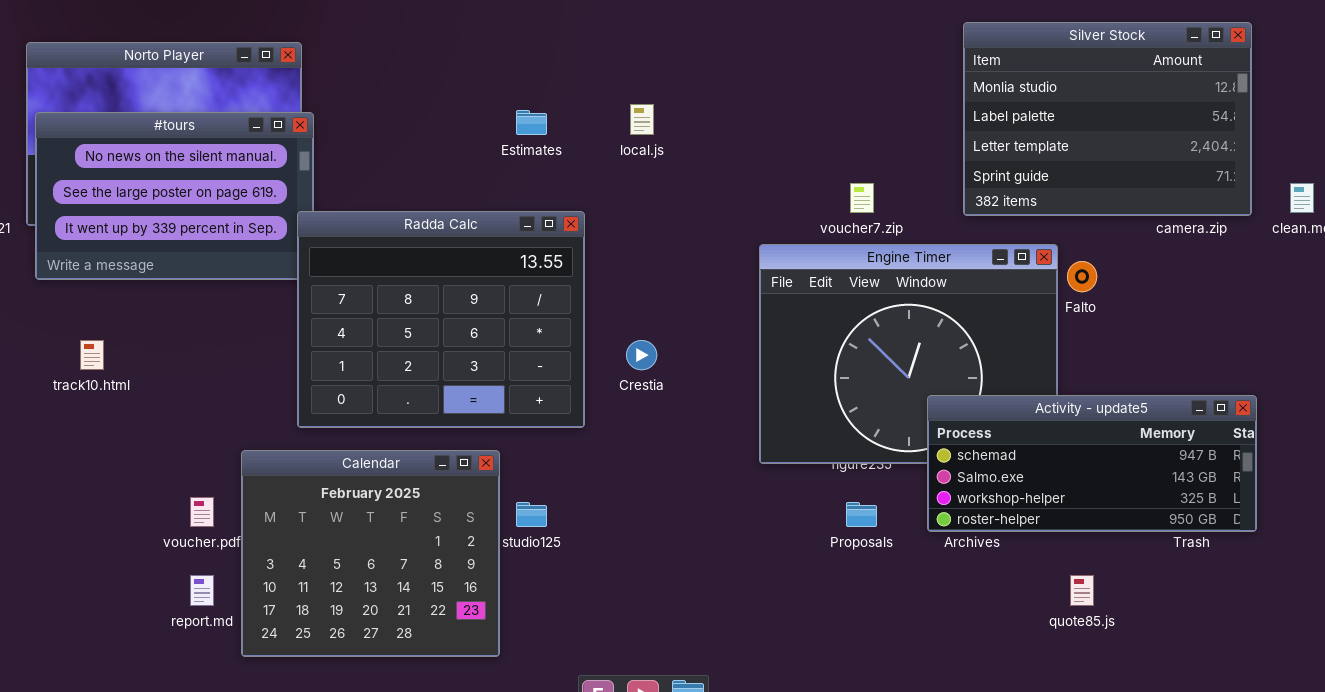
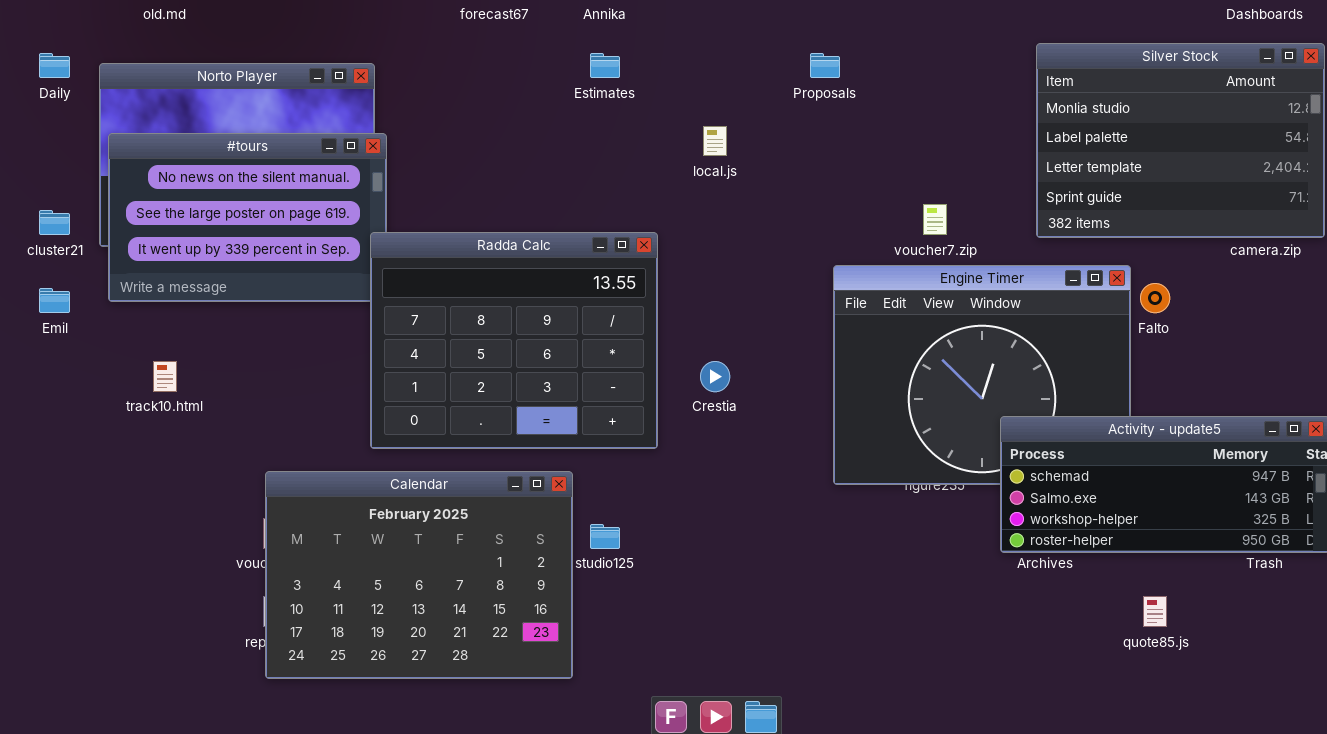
Estimates: [516,110,547,135] -> [590,53,620,78], moved
Calendar: [241,450,500,657] -> [265,471,573,679], resized
Proposals: [846,502,877,527] -> [810,53,840,78], moved

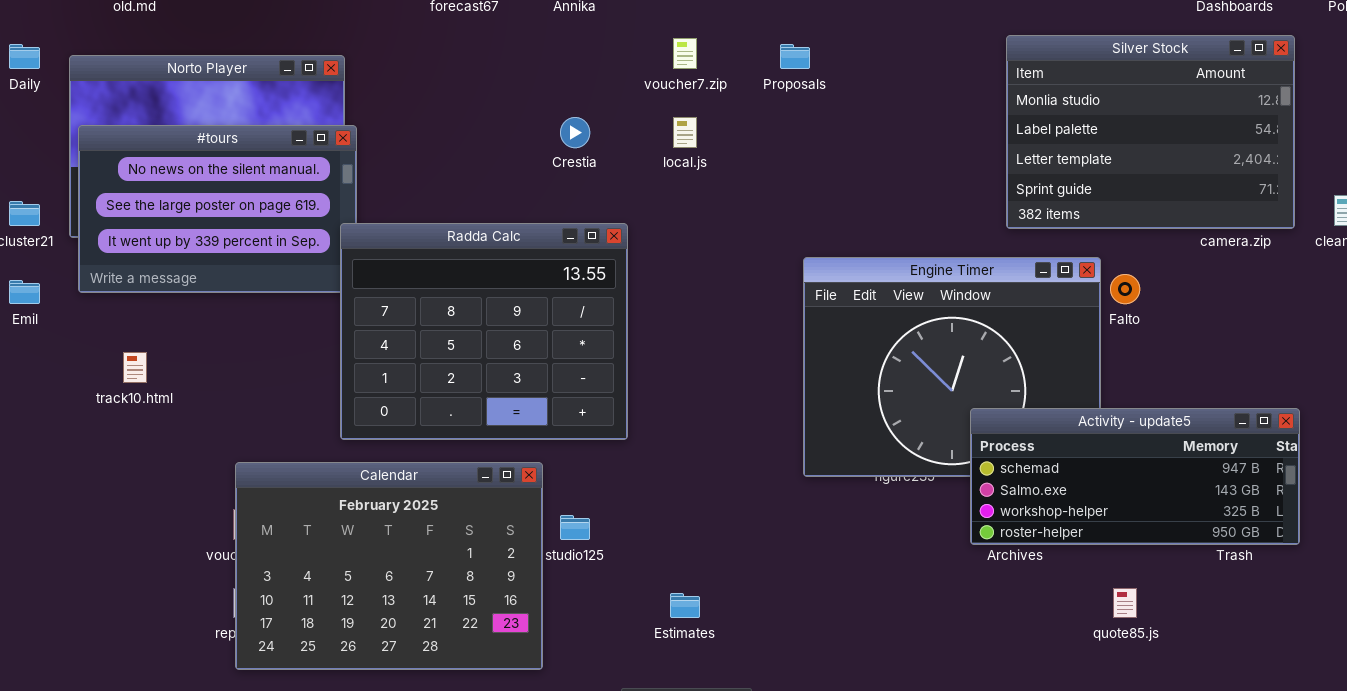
Estimates: [590,53,620,78] -> [670,593,700,618], moved
voucher7.zip: [923,204,947,235] -> [673,38,697,69], moved
Crestia: [700,361,730,392] -> [560,117,590,148], moved

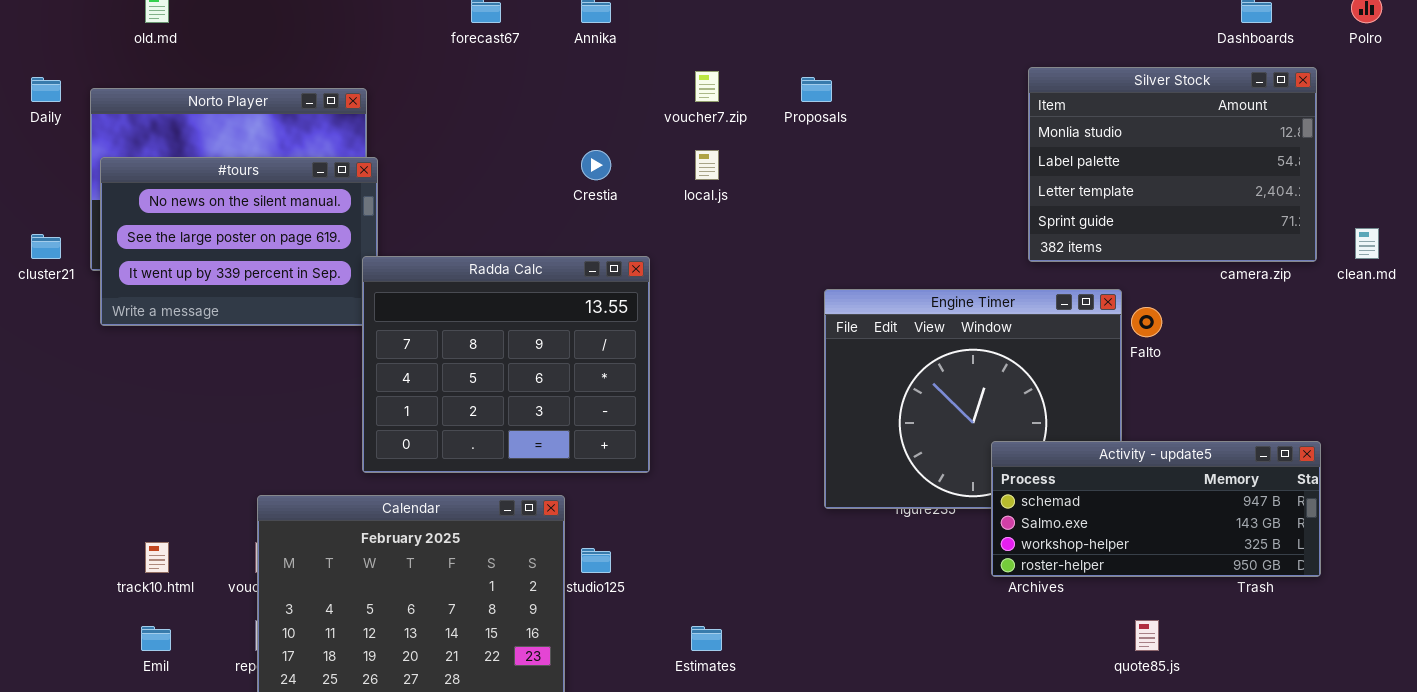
Emil: [9,280,40,304] -> [141,626,171,651], moved
track10.html: [123,352,147,383] -> [145,542,169,573], moved

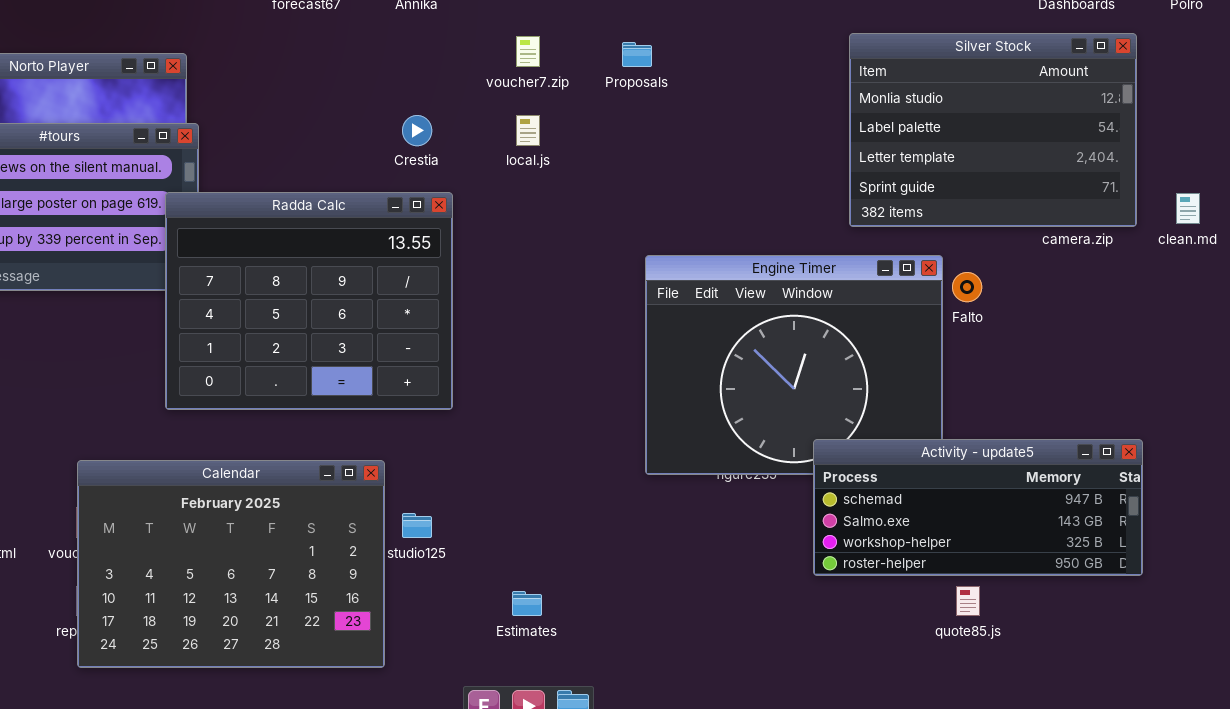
Radda Calc: [362,256,650,473] -> [165,192,453,410], moved
Activity - update5: [991,441,1321,577] -> [813,439,1143,576], moved

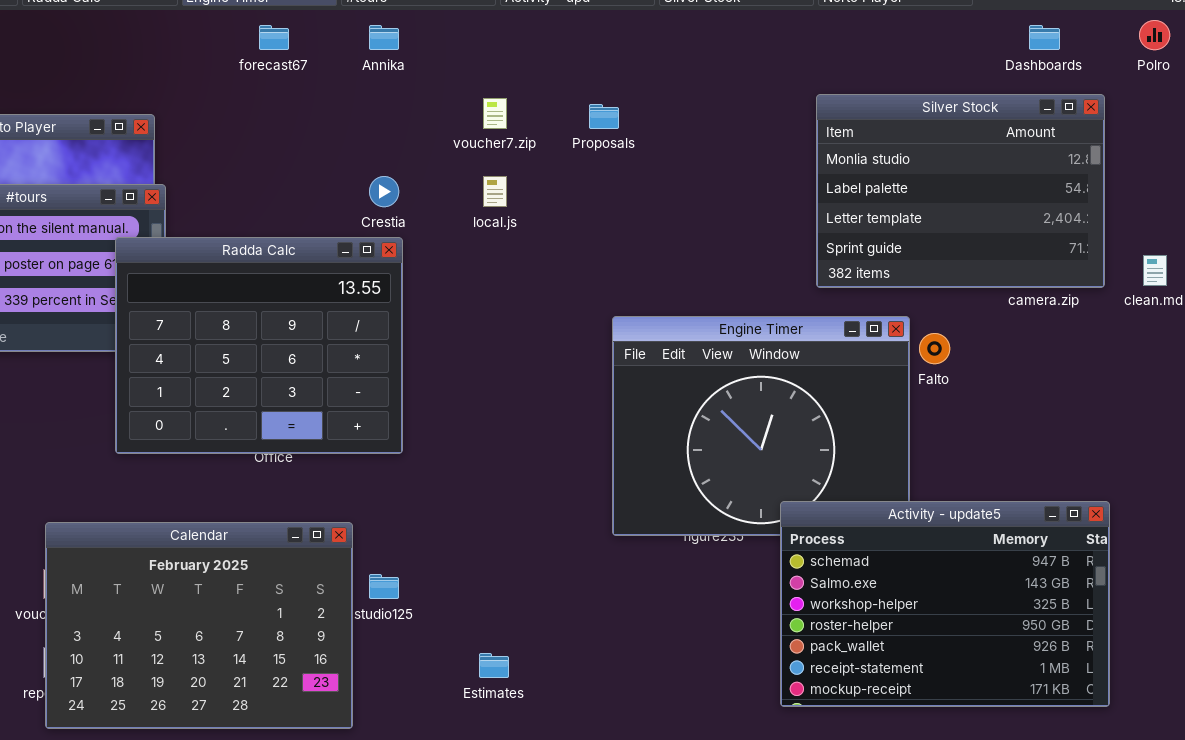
Radda Calc: [165,192,453,410] -> [115,237,403,454], moved
Activity - update5: [813,439,1143,576] -> [780,501,1110,707], resized

